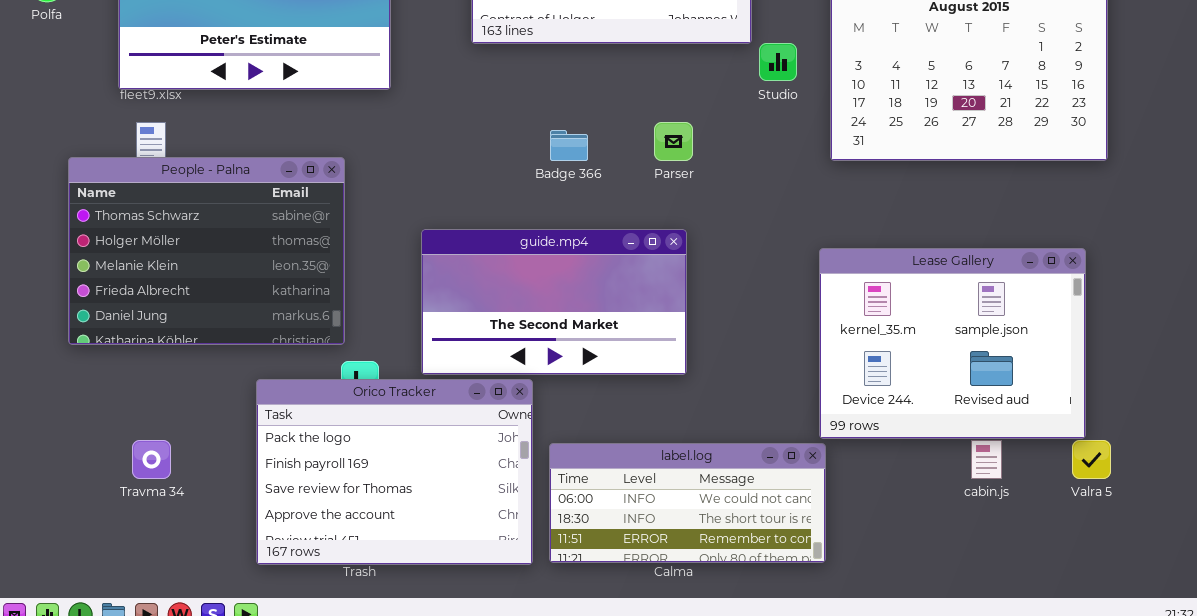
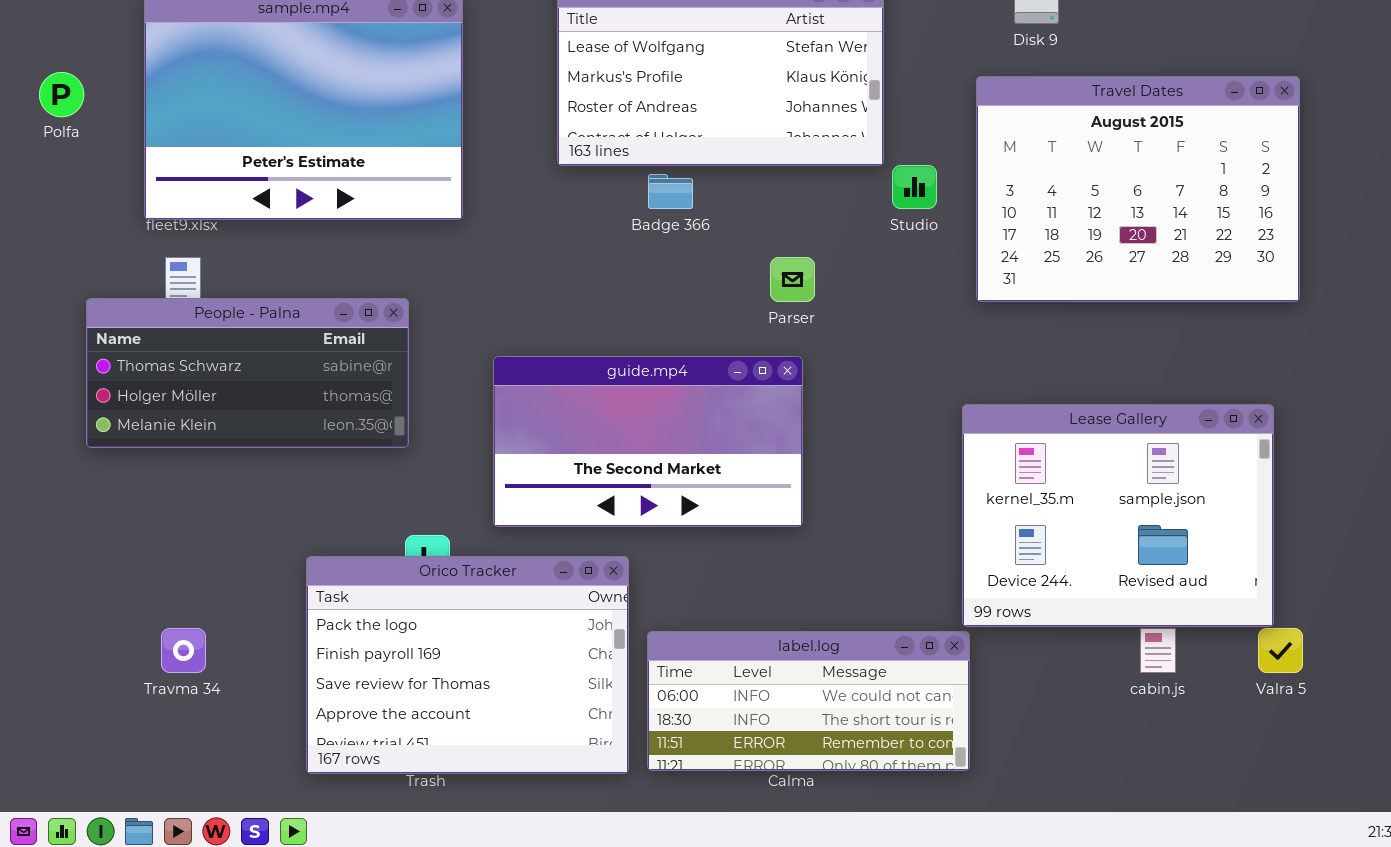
Badge 366: [550,130,588,161] -> [648,174,693,209], moved
People - Palna: [68,157,345,345] -> [86,298,409,448], resized
guide.mp4: [421,229,687,375] -> [493,356,803,527], moved

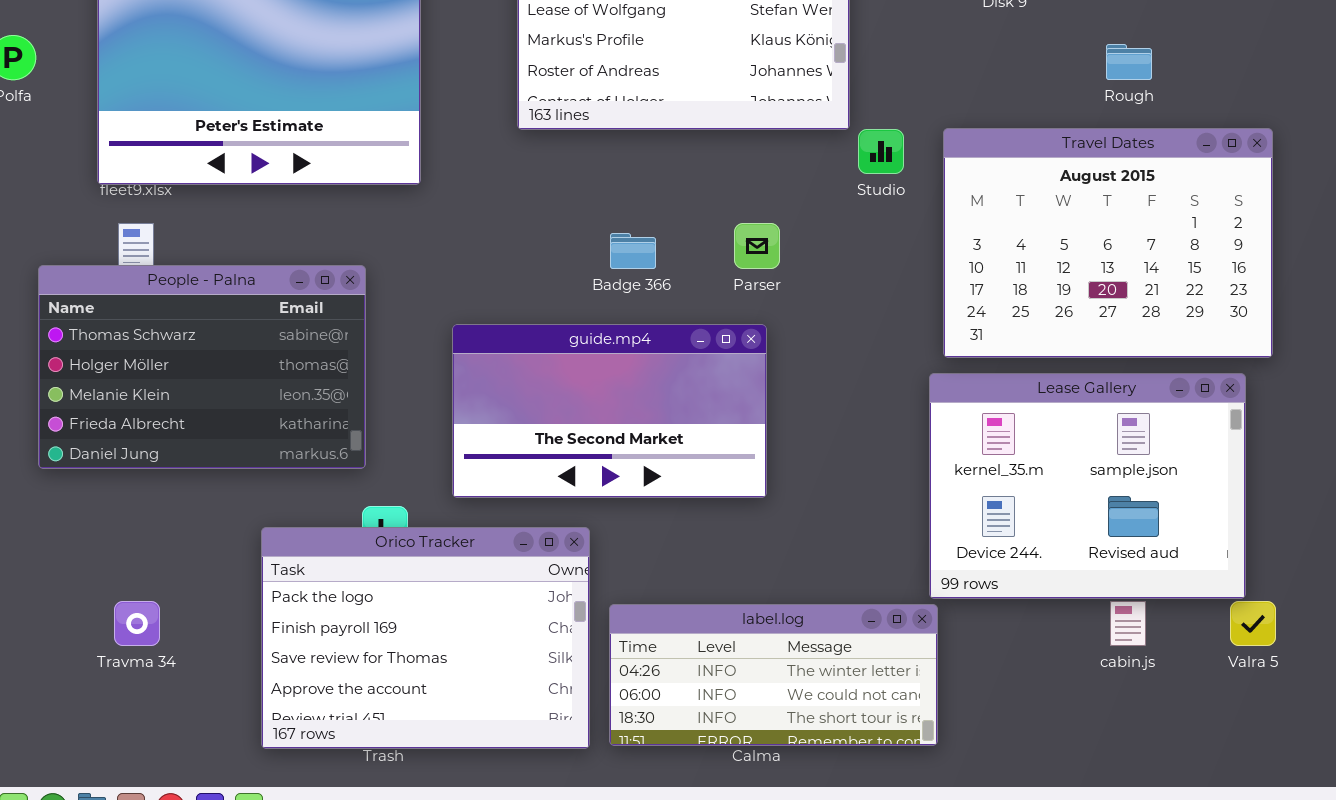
Travel Dates: [976,76,1300,302] -> [943,128,1273,358], moved
Badge 366: [648,174,693,209] -> [610,233,656,269], moved
People - Palna: [86,298,409,448] -> [38,265,366,469], resized
label.log: [647,631,970,771] -> [609,604,938,746], scrolled up 1 row

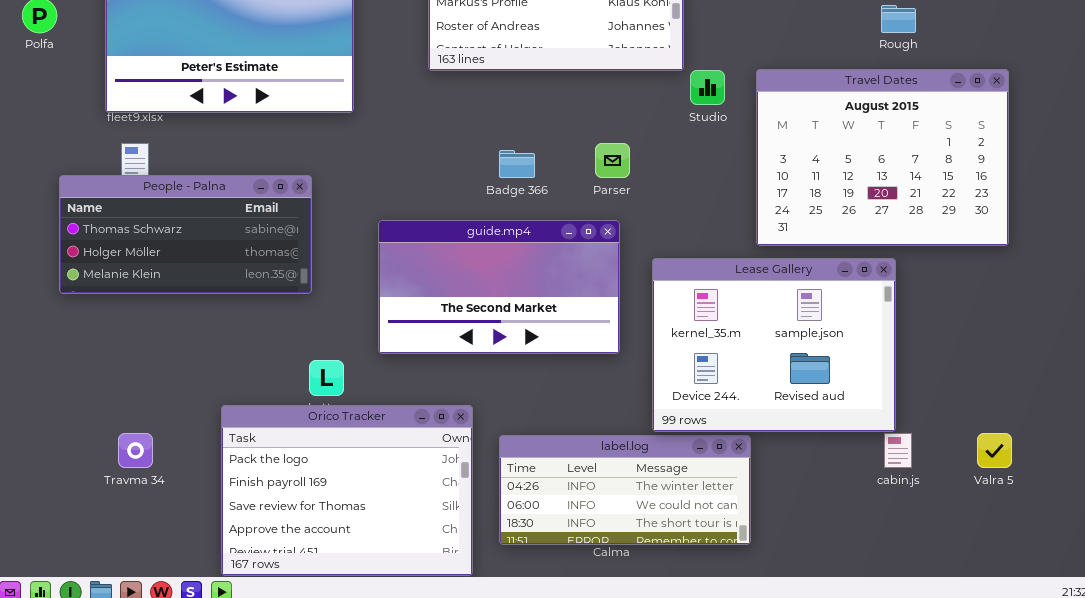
People - Palna: [38,265,366,469] -> [59,175,312,294], resized
Lease Gallery: [929,373,1246,599] -> [652,258,896,432], moved
Orico Tracker: [261,527,590,749] -> [221,405,473,576], moved

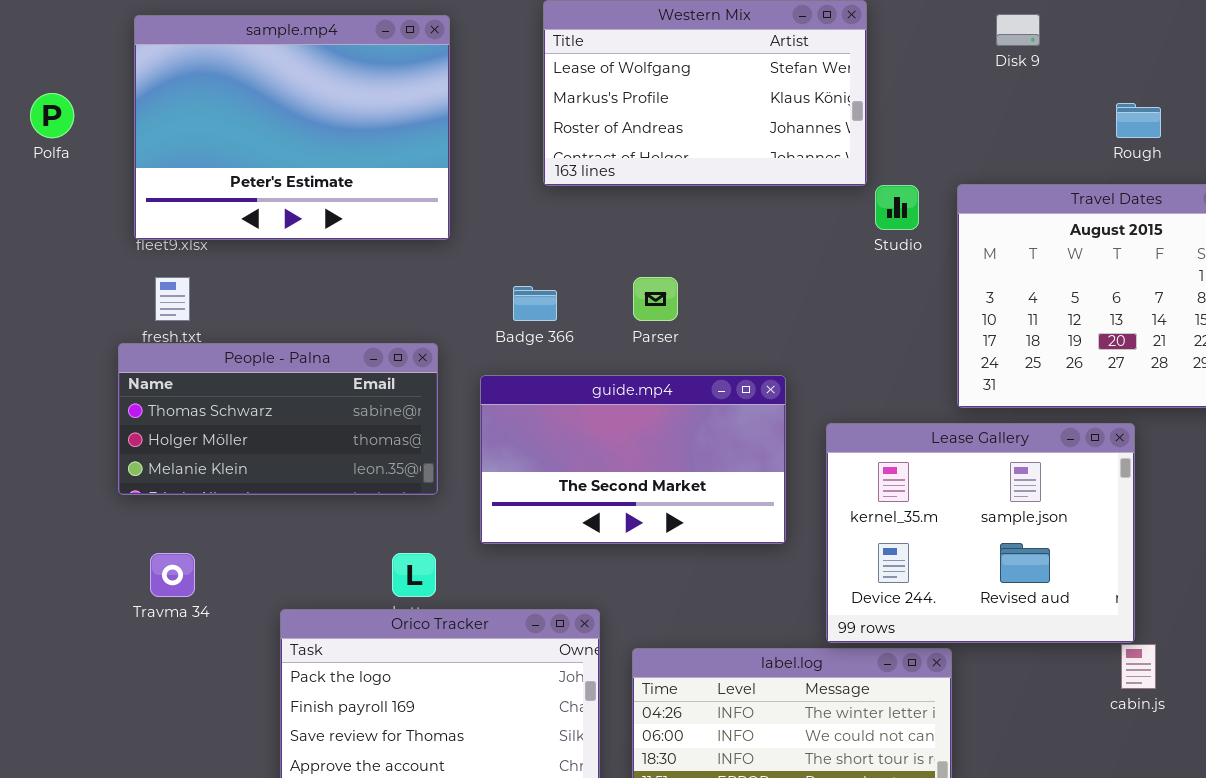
Parser: [595,143,630,178] -> [633,277,678,321], moved
Badge 366: [499,150,535,178] -> [513,286,557,321], moved
People - Palna: [59,175,312,294] -> [118,343,438,495], moved
Travma 34: [118,433,153,468] -> [150,553,195,597], moved

